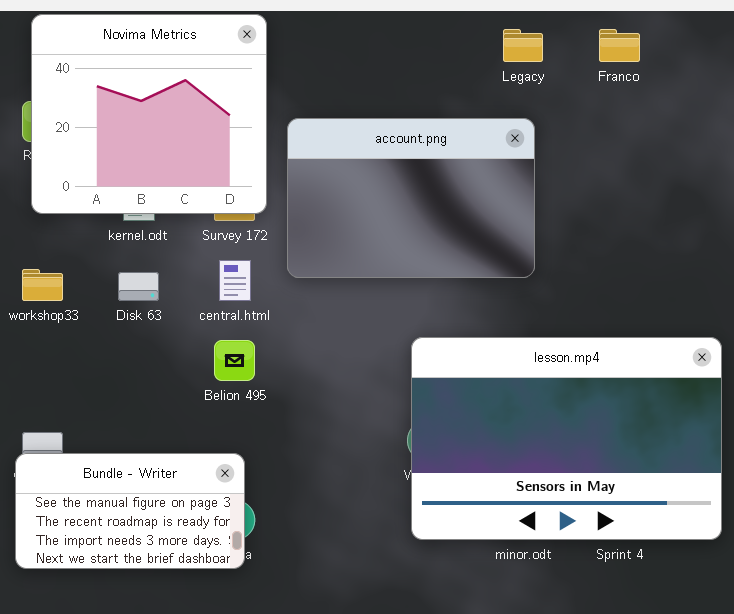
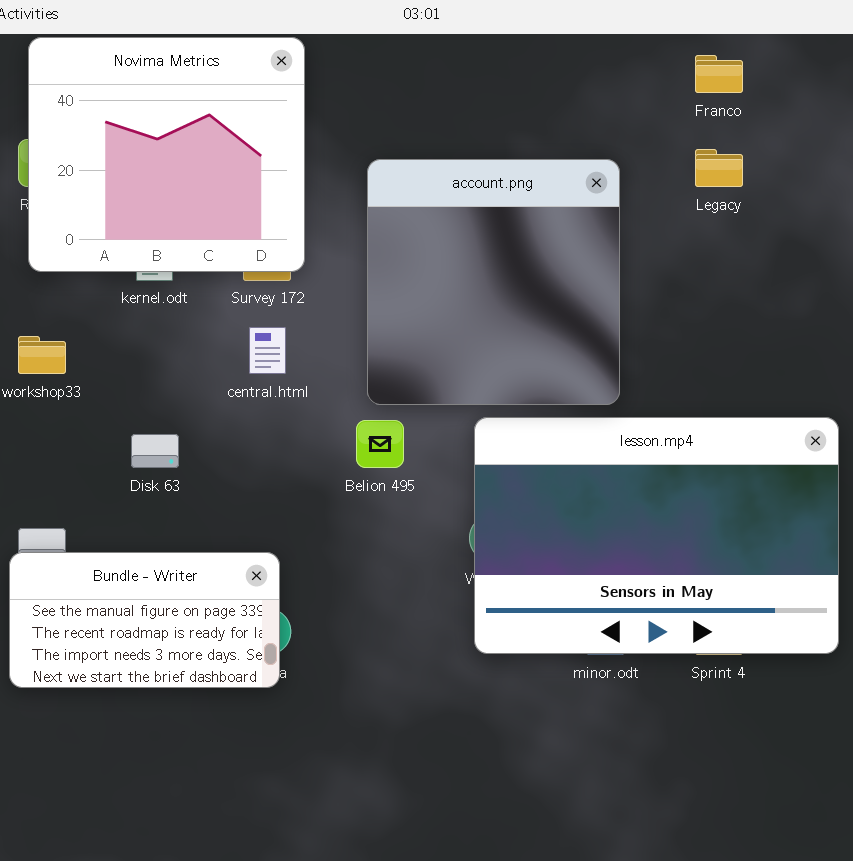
Legacy: [503,29,543,62] -> [695,149,743,187], moved
account.png: [287,118,535,278] -> [367,159,620,405], resized
Disk 63: [118,272,159,301] -> [131,434,179,468], moved
Belion 495: [214,340,255,381] -> [356,420,404,468], moved

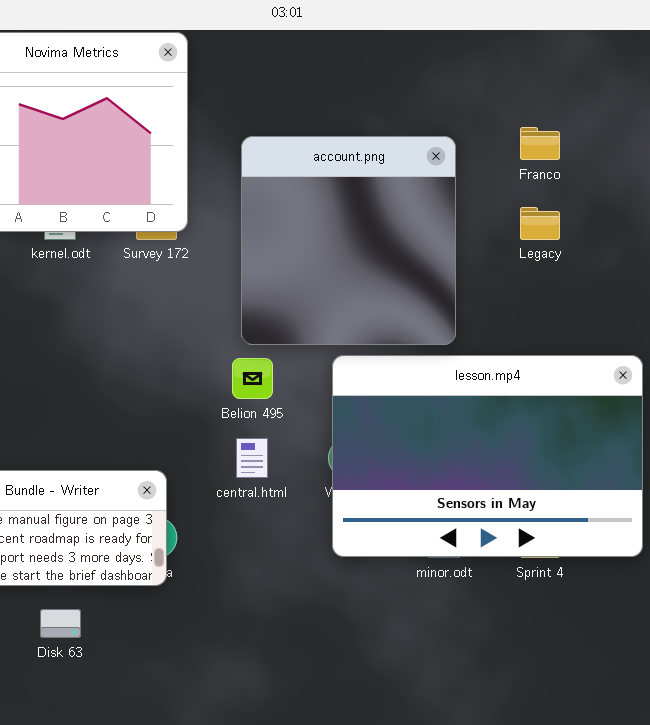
Franco: [695,55,743,93] -> [520,127,560,160], moved
Legacy: [695,149,743,187] -> [520,207,560,240], moved
central.html: [249,327,286,374] -> [236,438,268,478], moved
Disk 63: [131,434,179,468] -> [40,609,81,638], moved

